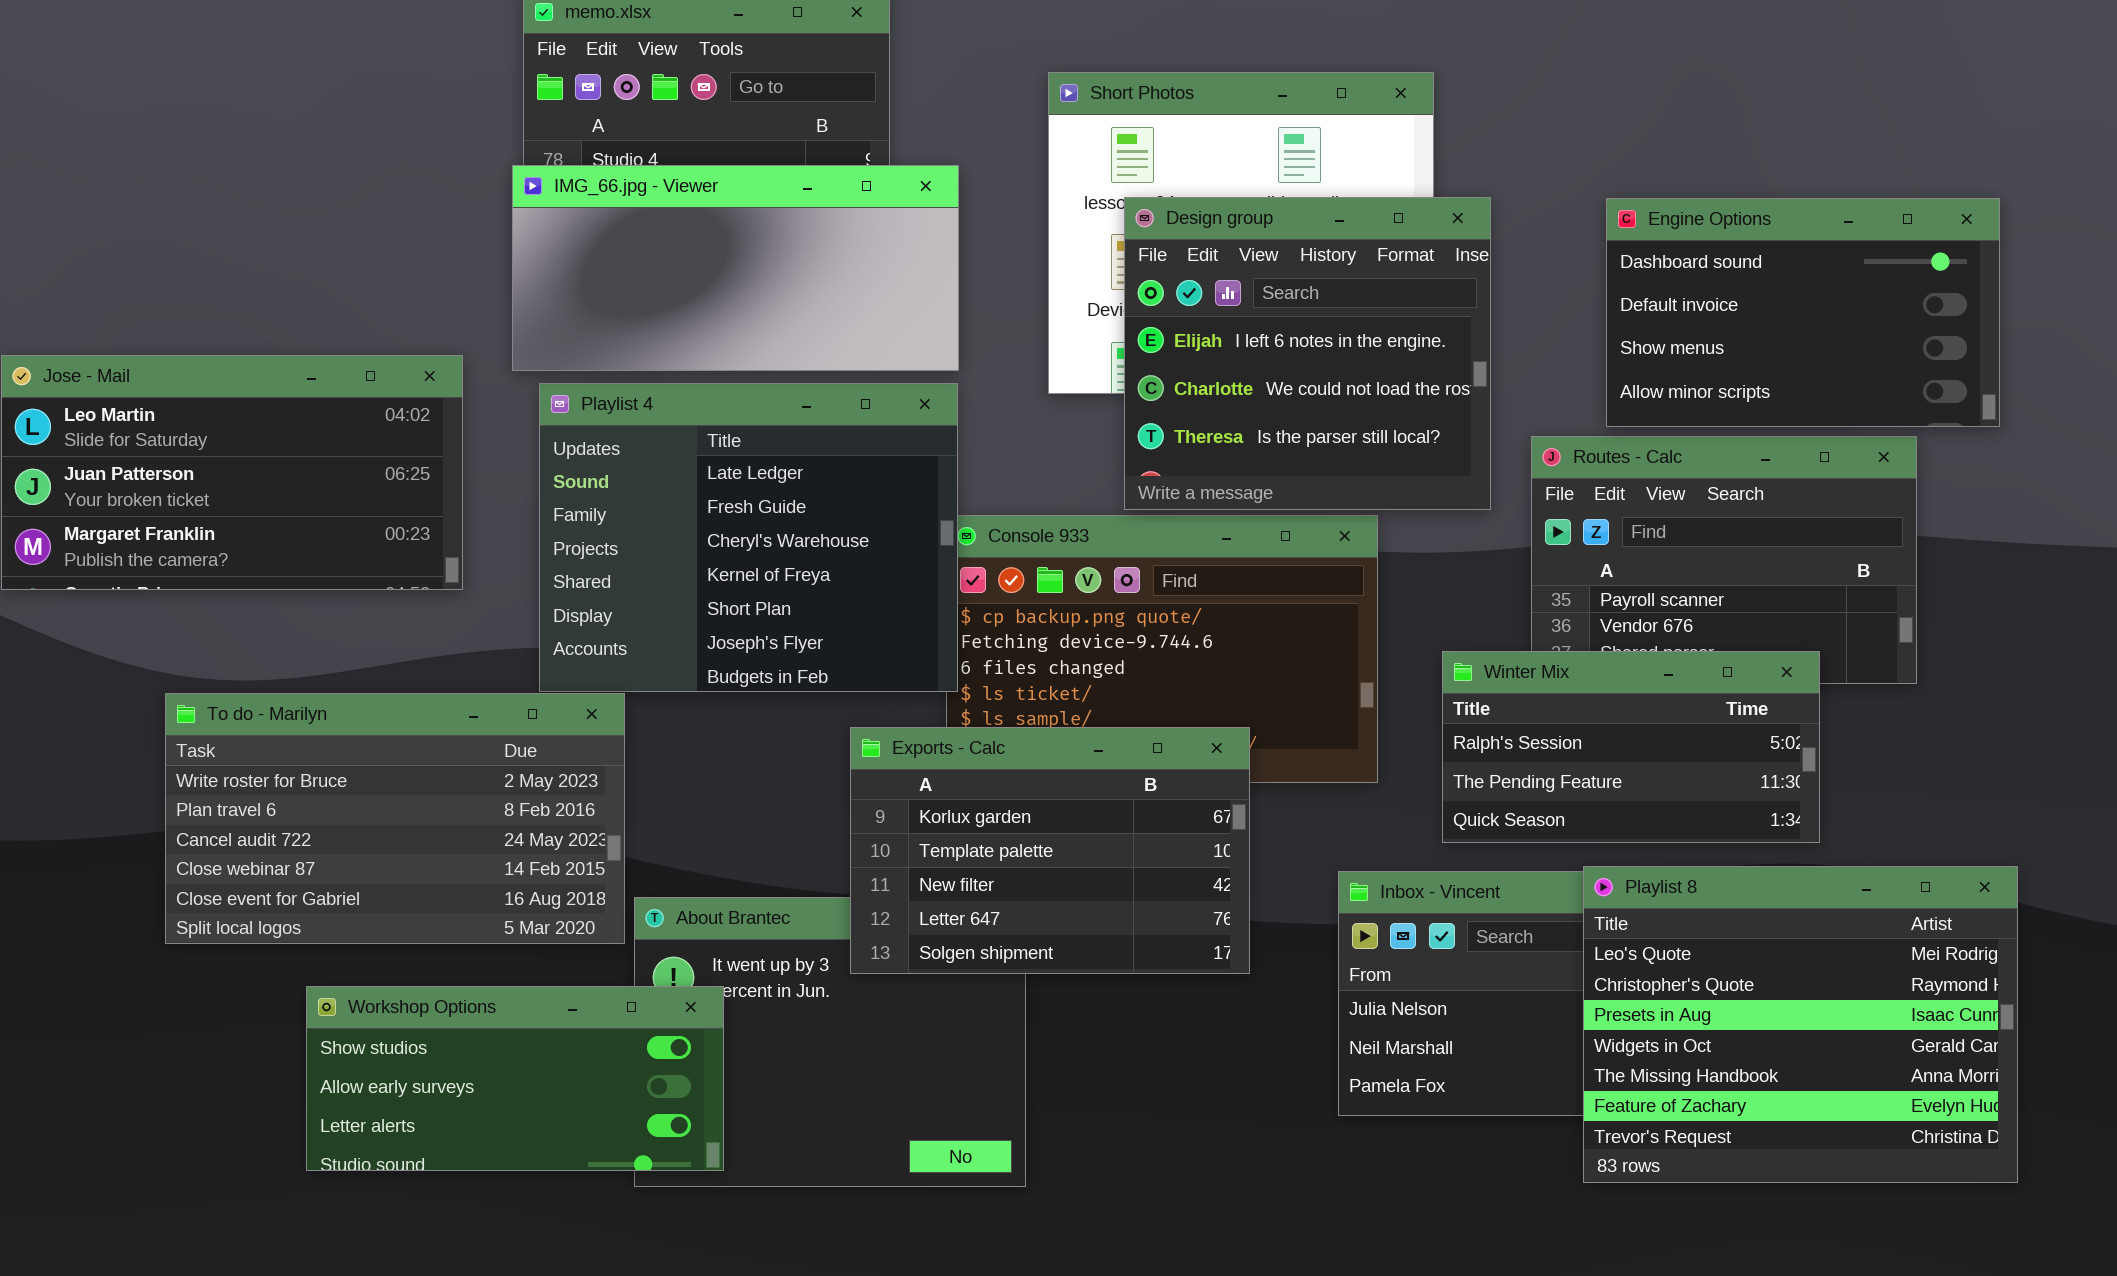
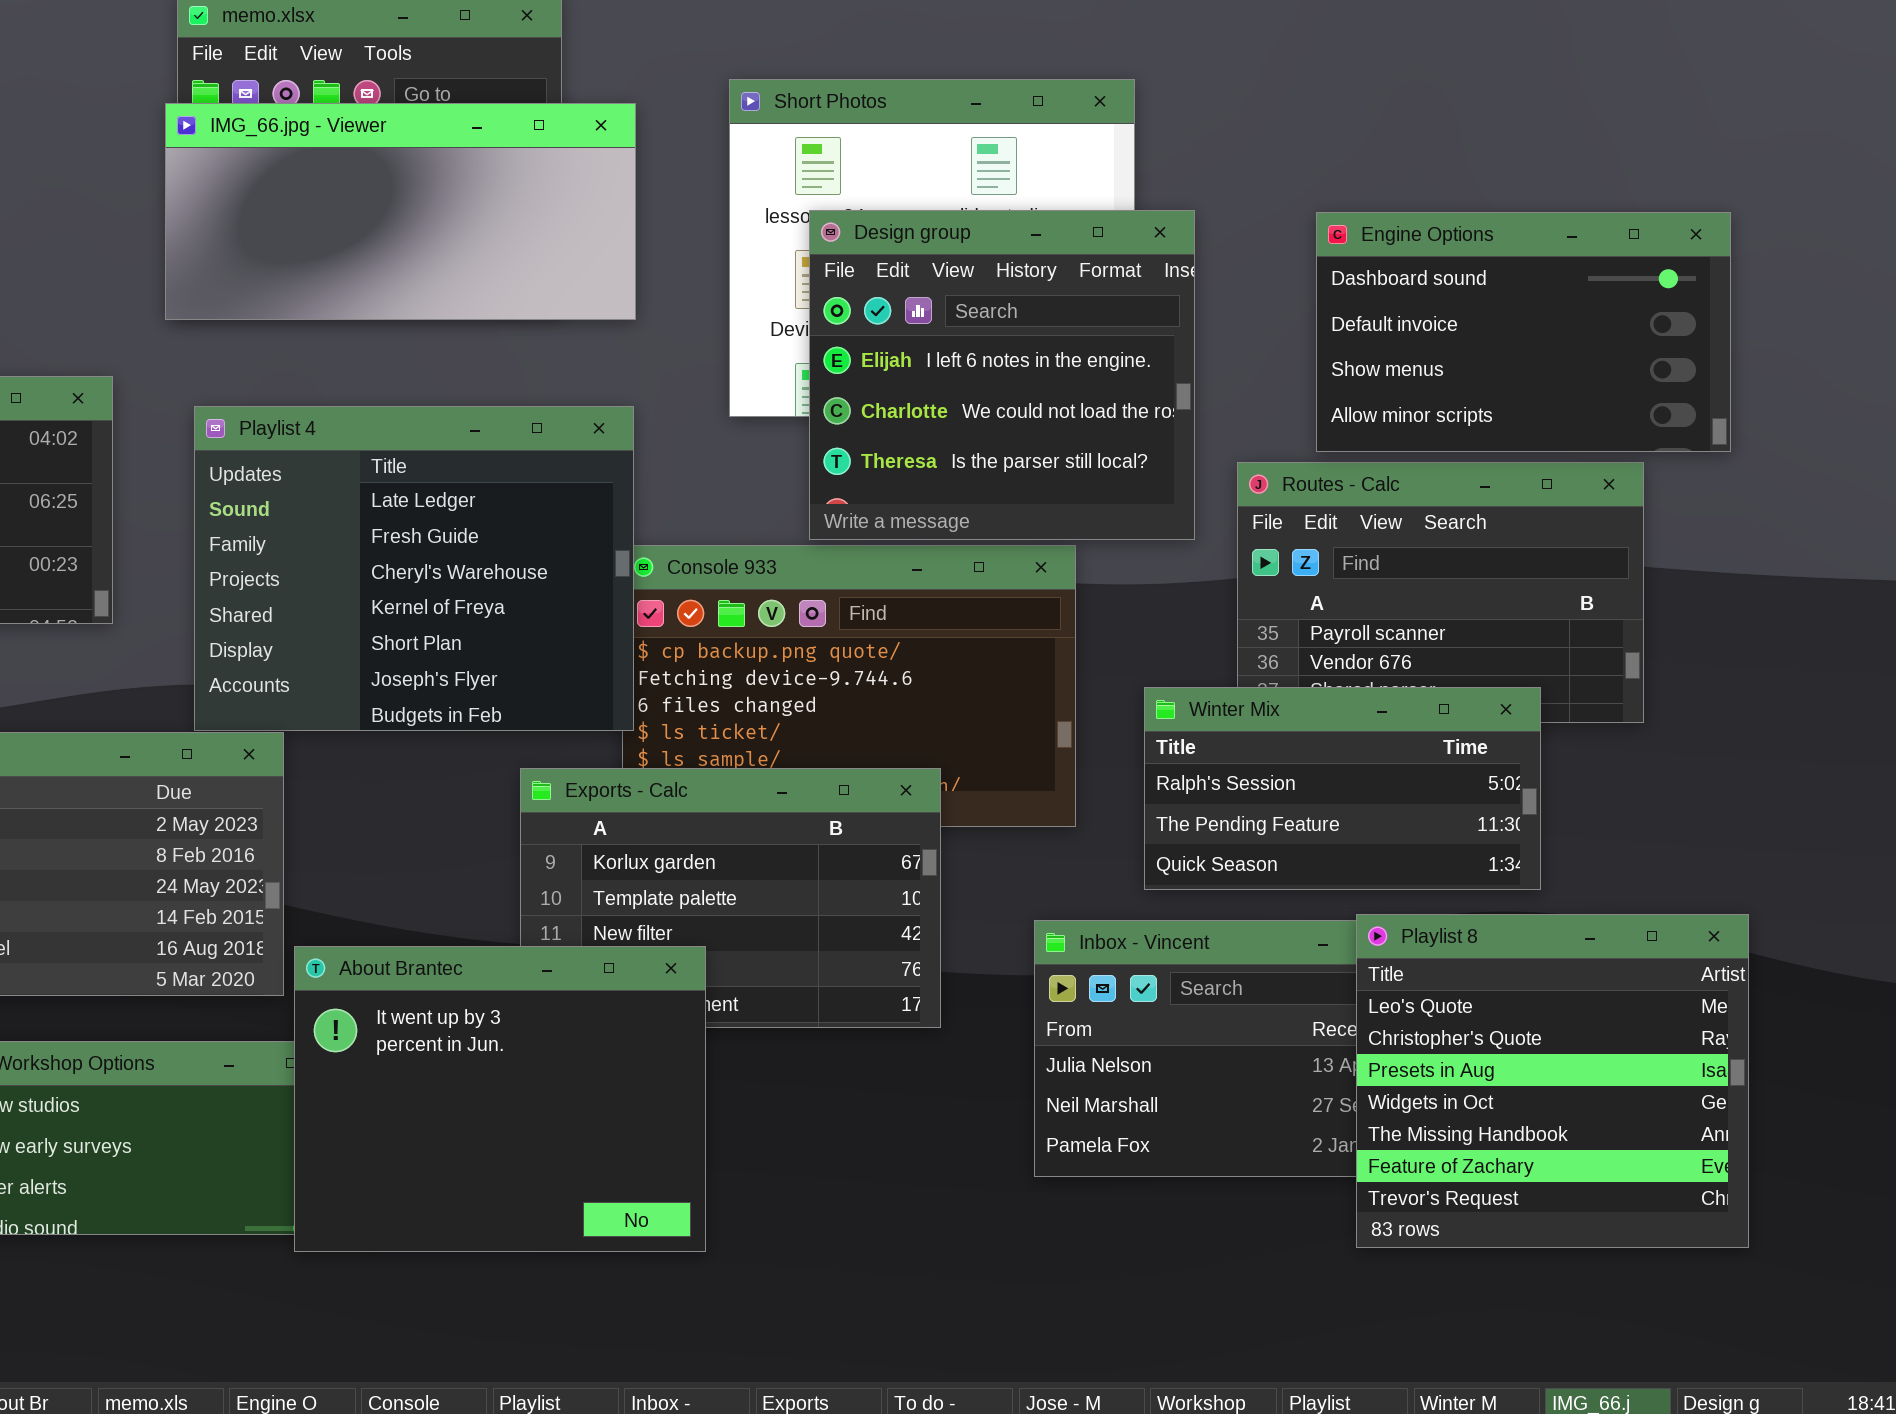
IMG_66.jpg - Viewer: [512,165,959,371] -> [165,103,636,320], moved
Playlist 8: [1583,866,2018,1183] -> [1356,914,1749,1248], resized
About Brantec: [634,897,1026,1187] -> [294,946,706,1252], raised

